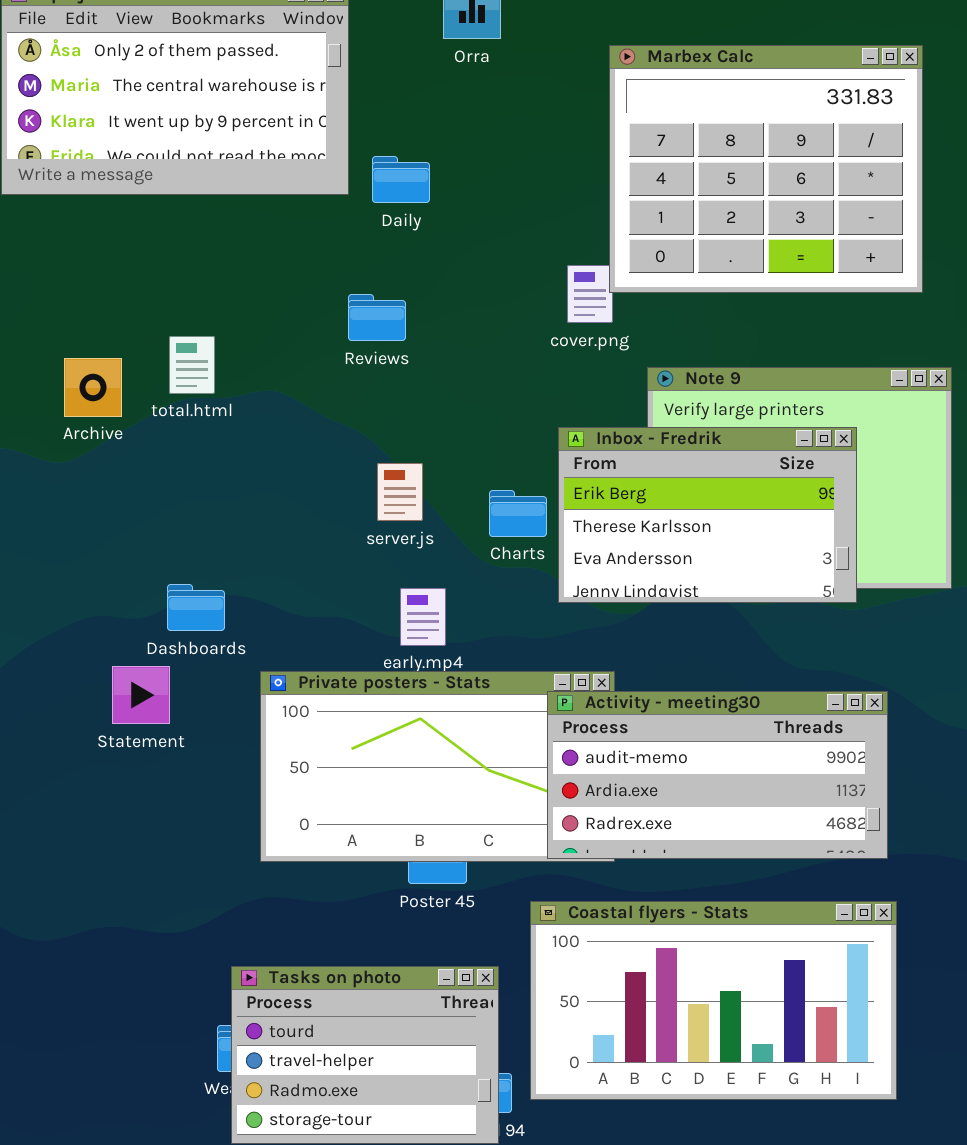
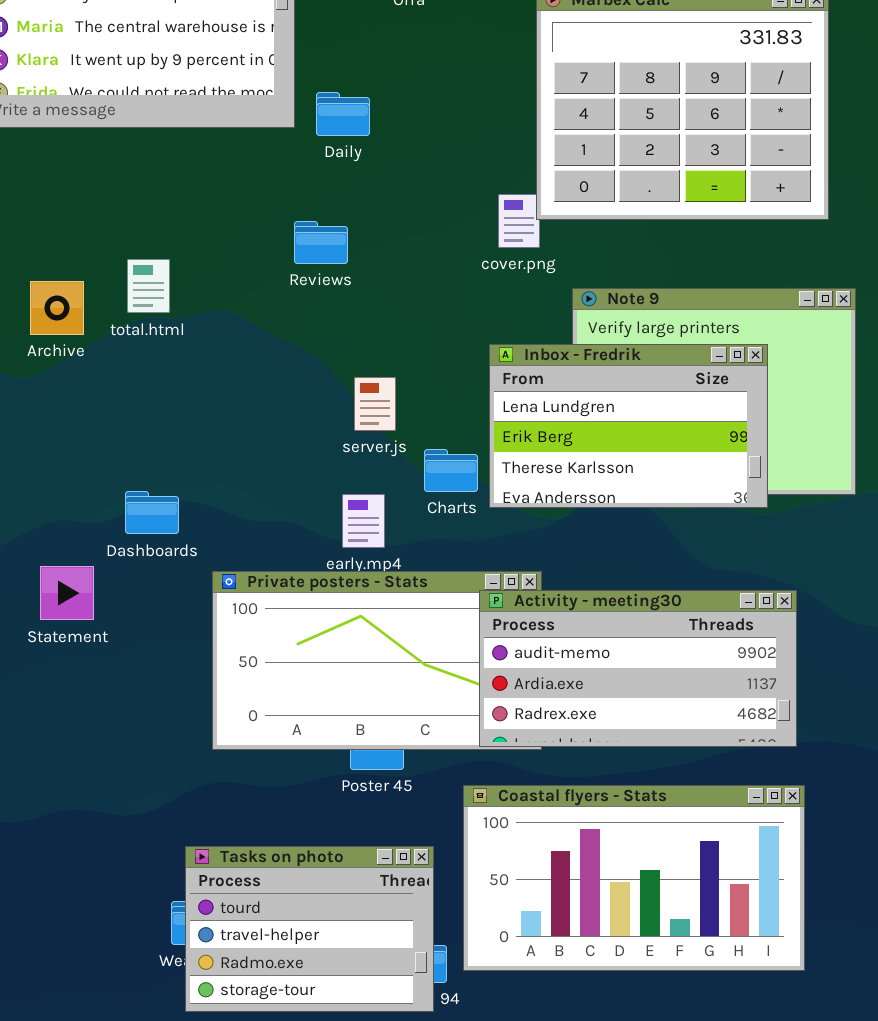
Inbox - Fredrik: [558,427,857,603] -> [489,344,768,508], scrolled up 1 row
server.js: [377,463,423,521] -> [354,377,396,431], moved
Charts: [489,490,547,537] -> [424,449,478,492], moved
Statement: [112,666,170,724] -> [40,566,94,620], moved

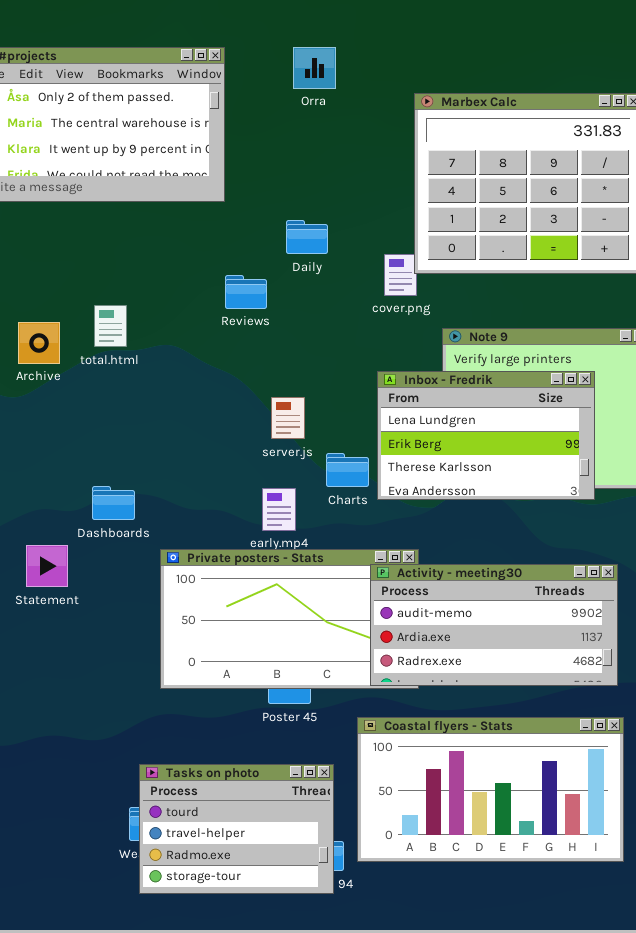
Daily: [316,92,370,136] -> [286,220,328,254], moved

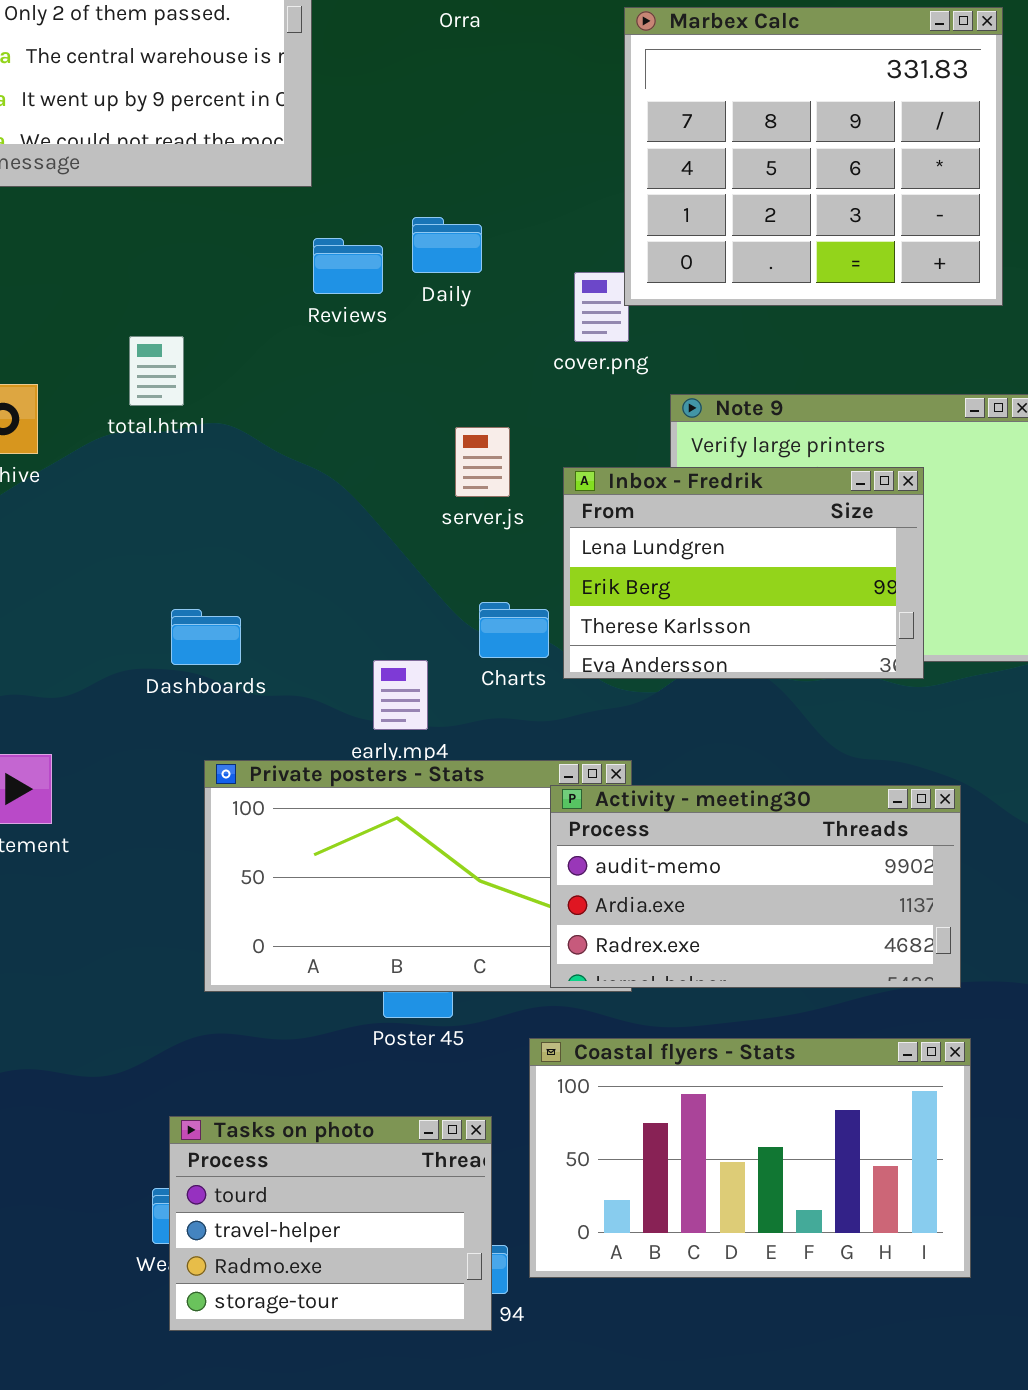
Reviews: [225,275,267,309] -> [313,238,383,294], moved
total.html: [94,305,127,347] -> [129,336,184,406], moved
server.js: [271,397,305,439] -> [455,427,510,497], moved
Dashboards: [92,486,135,520] -> [171,609,241,665], moved

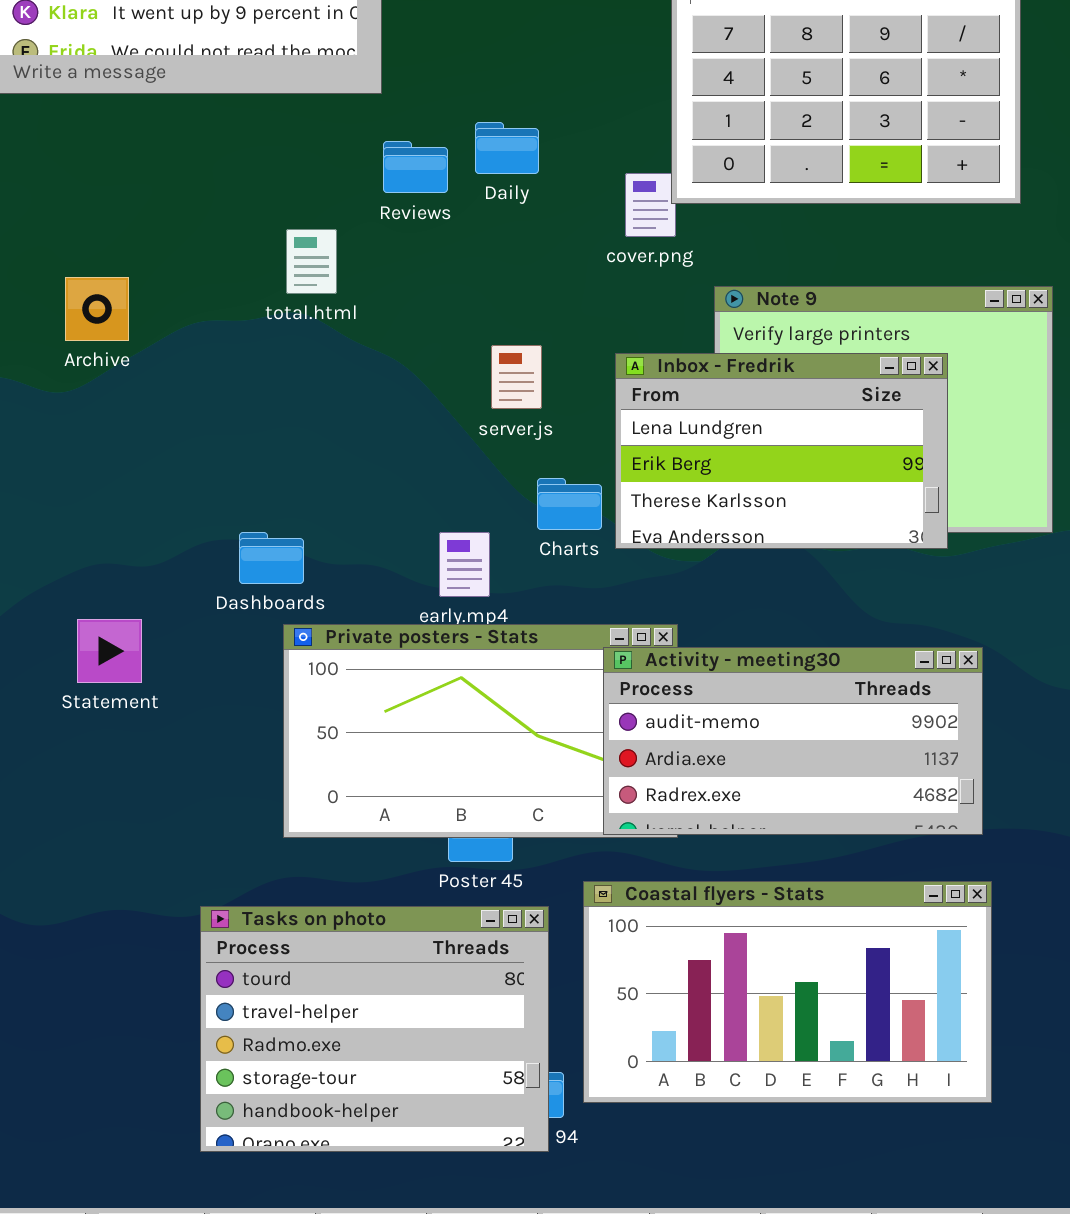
total.html: [129,336,184,406] -> [286,229,337,294], moved
server.js: [455,427,510,497] -> [491,345,542,409], moved
Dashboards: [171,609,241,665] -> [239,532,304,584], moved
Tasks on photo: [169,1116,492,1331] -> [200,906,549,1152], resized

